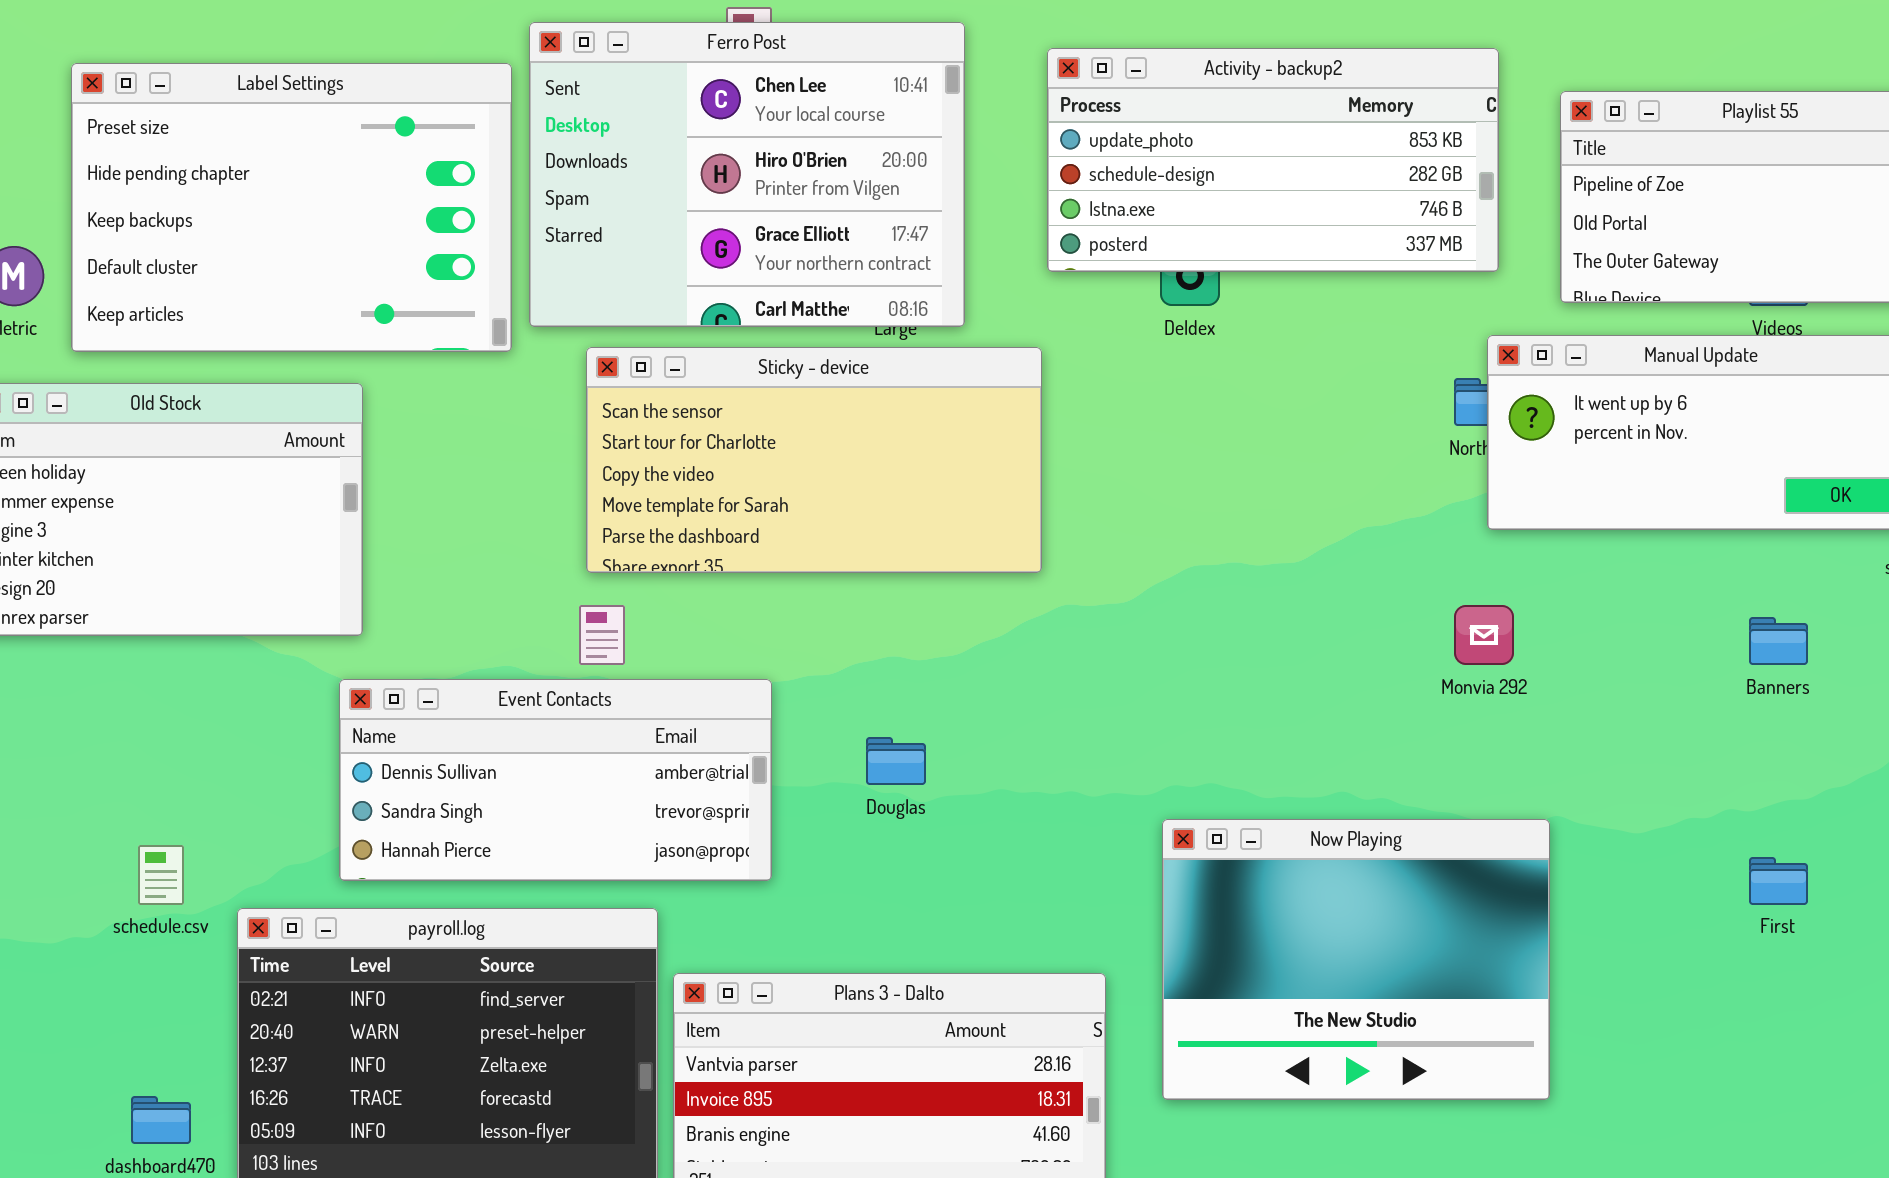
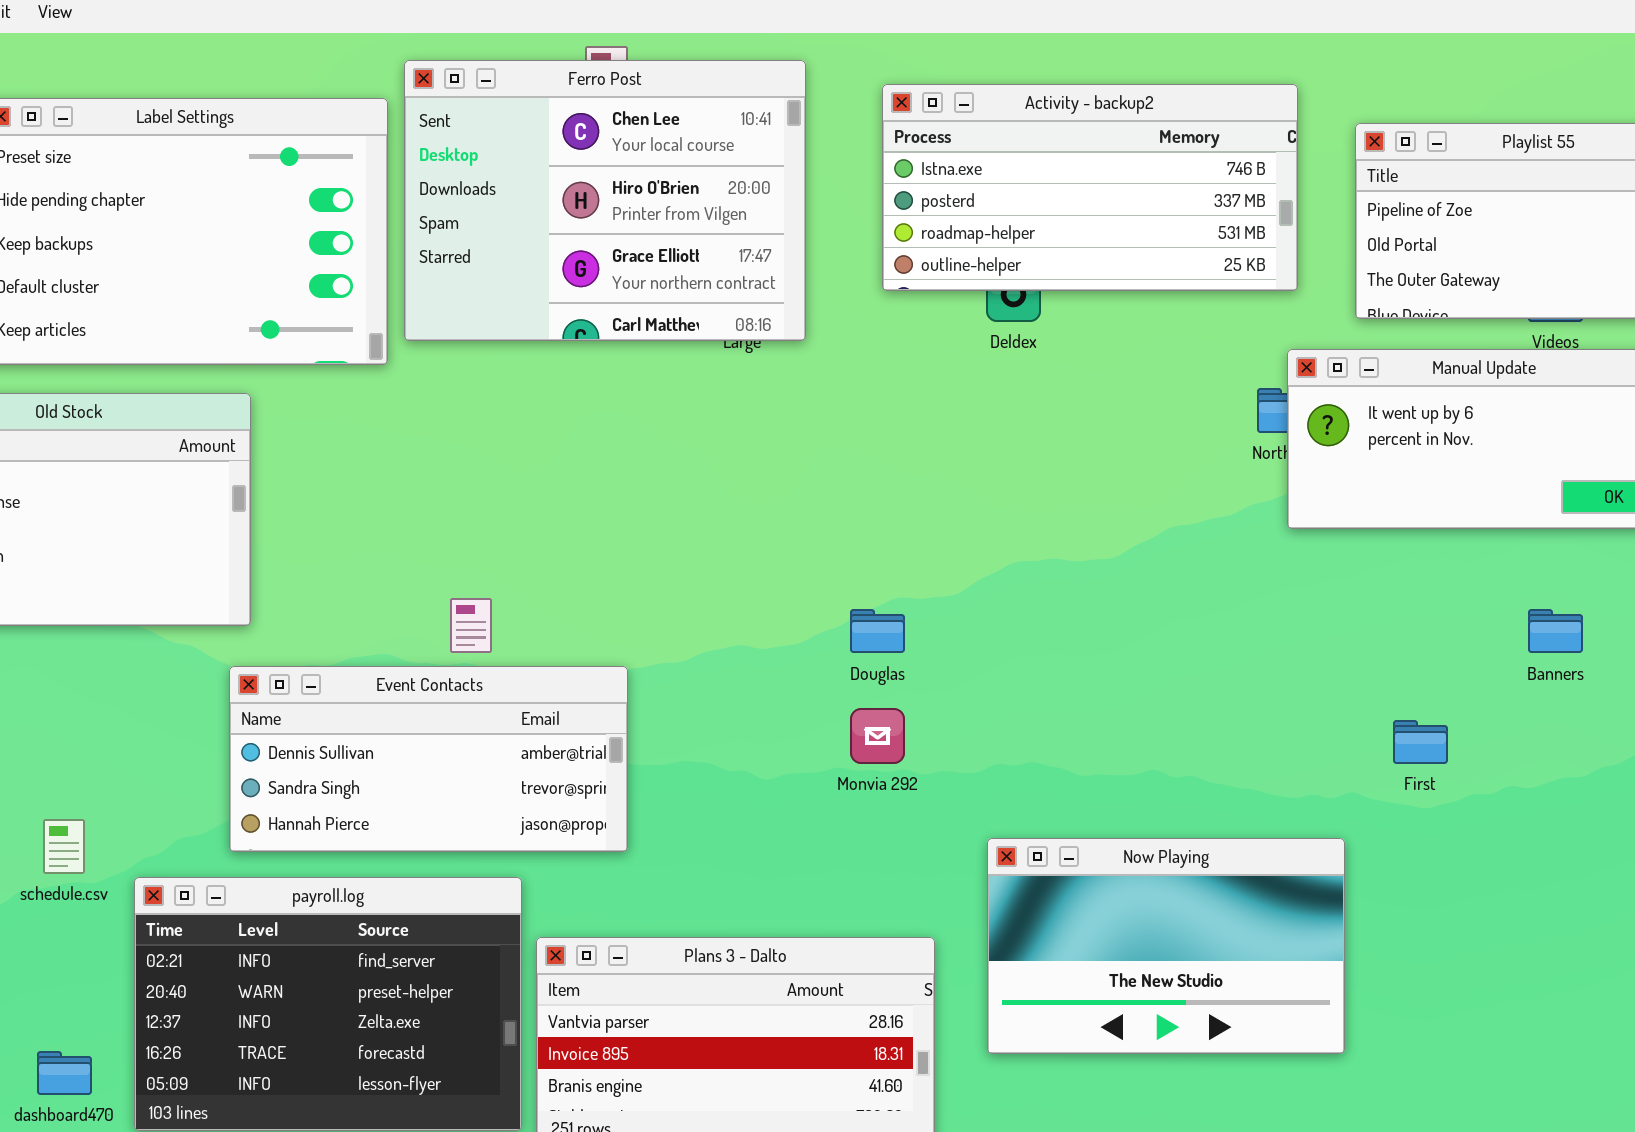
Activity - backup2: [1047,48,1499,272] -> [882,84,1298,291], scrolled down 2 rows
Sticky - device: [586,347,1042,573] -> none, closed
Monvia 292: [1454,605,1514,665] -> [850,708,905,764], moved
Douglas: [866,737,926,785] -> [850,609,905,653], moved
Now Playing: [1162,819,1550,1100] -> [987,838,1345,1054], resized
First: [1749,857,1808,905] -> [1393,720,1448,764], moved

